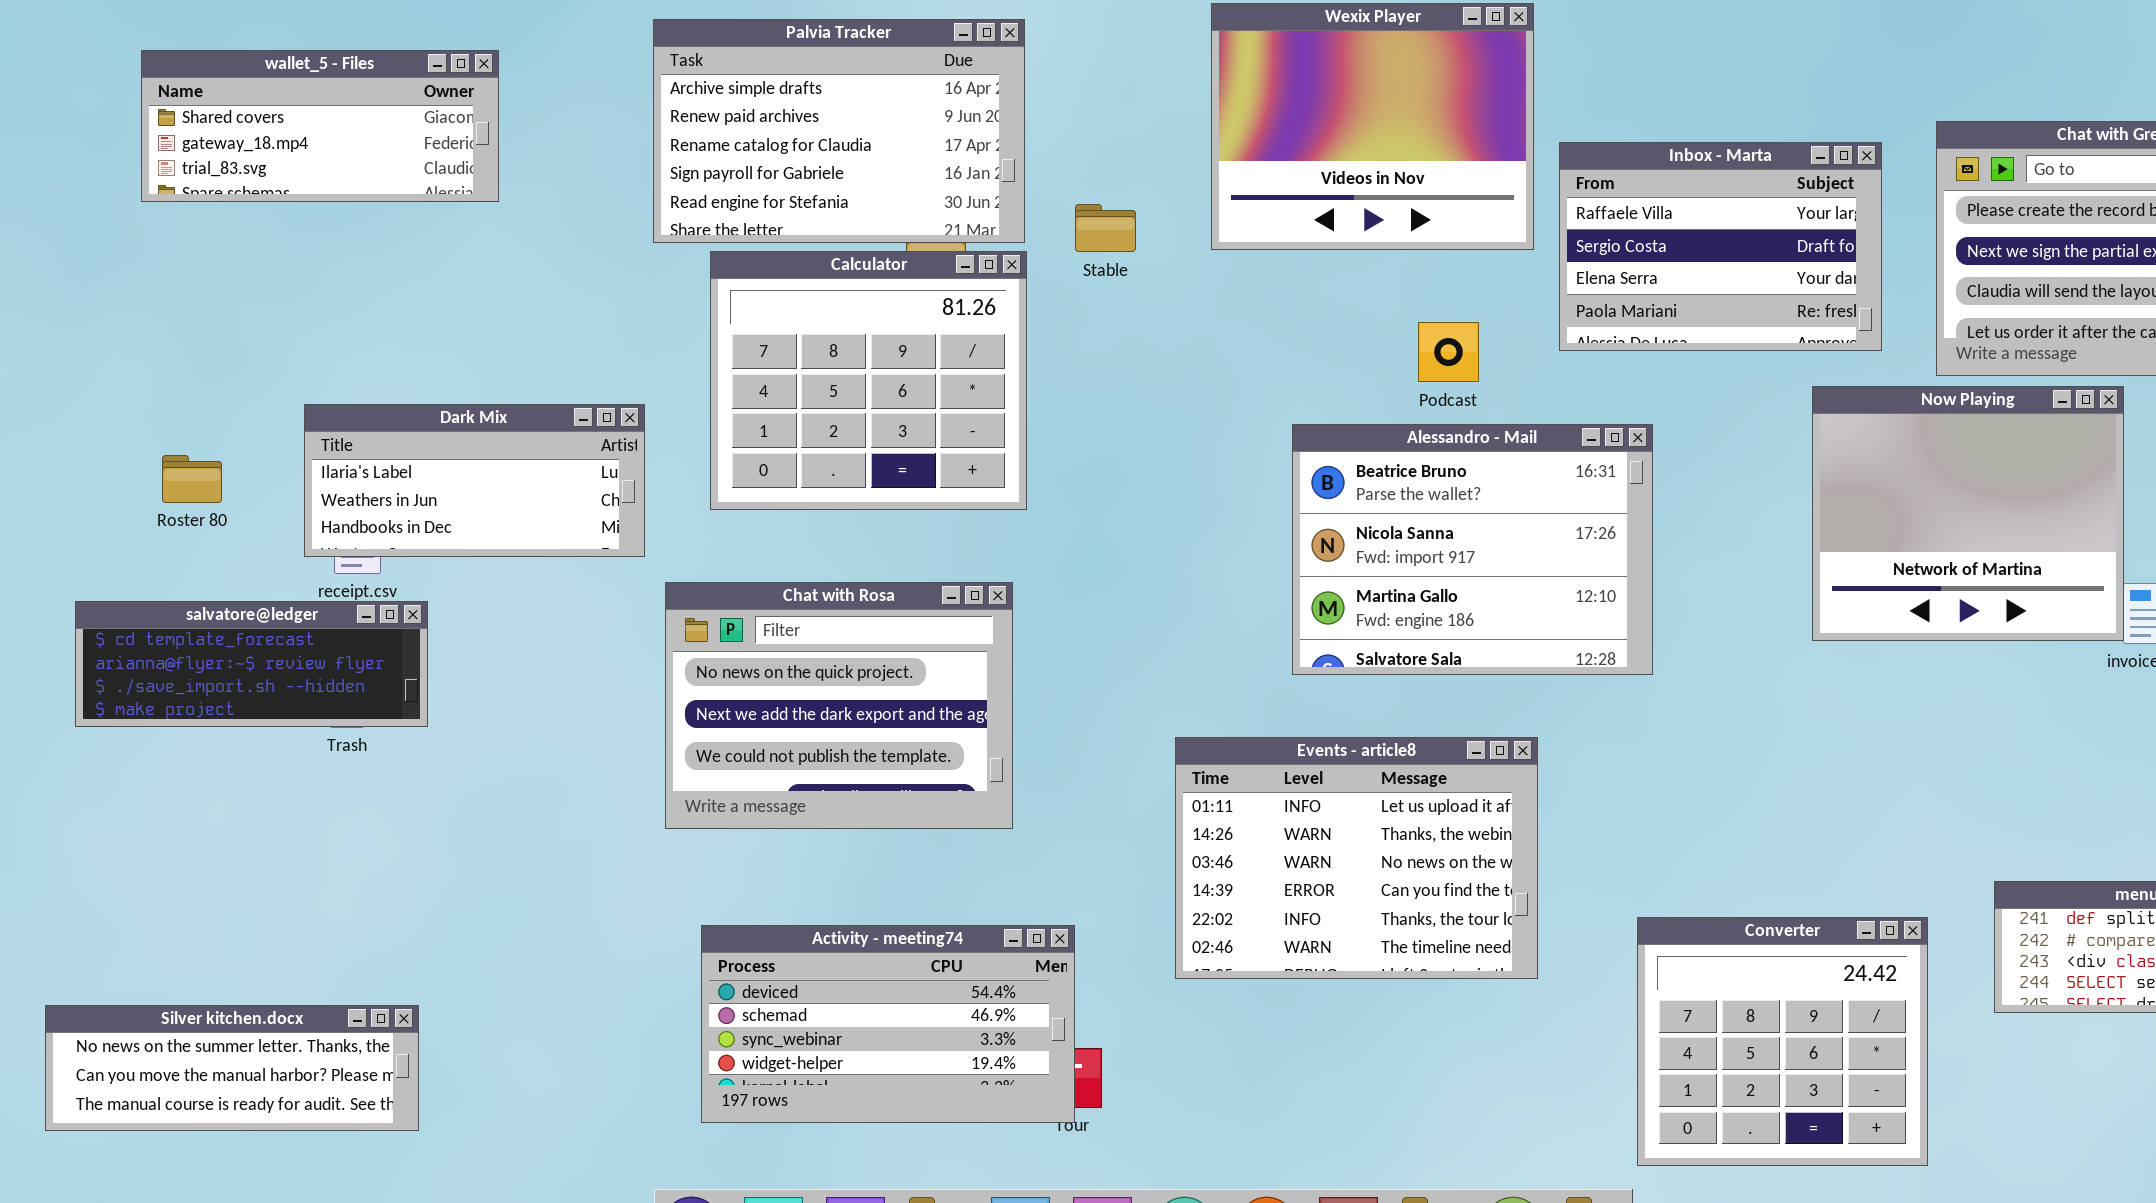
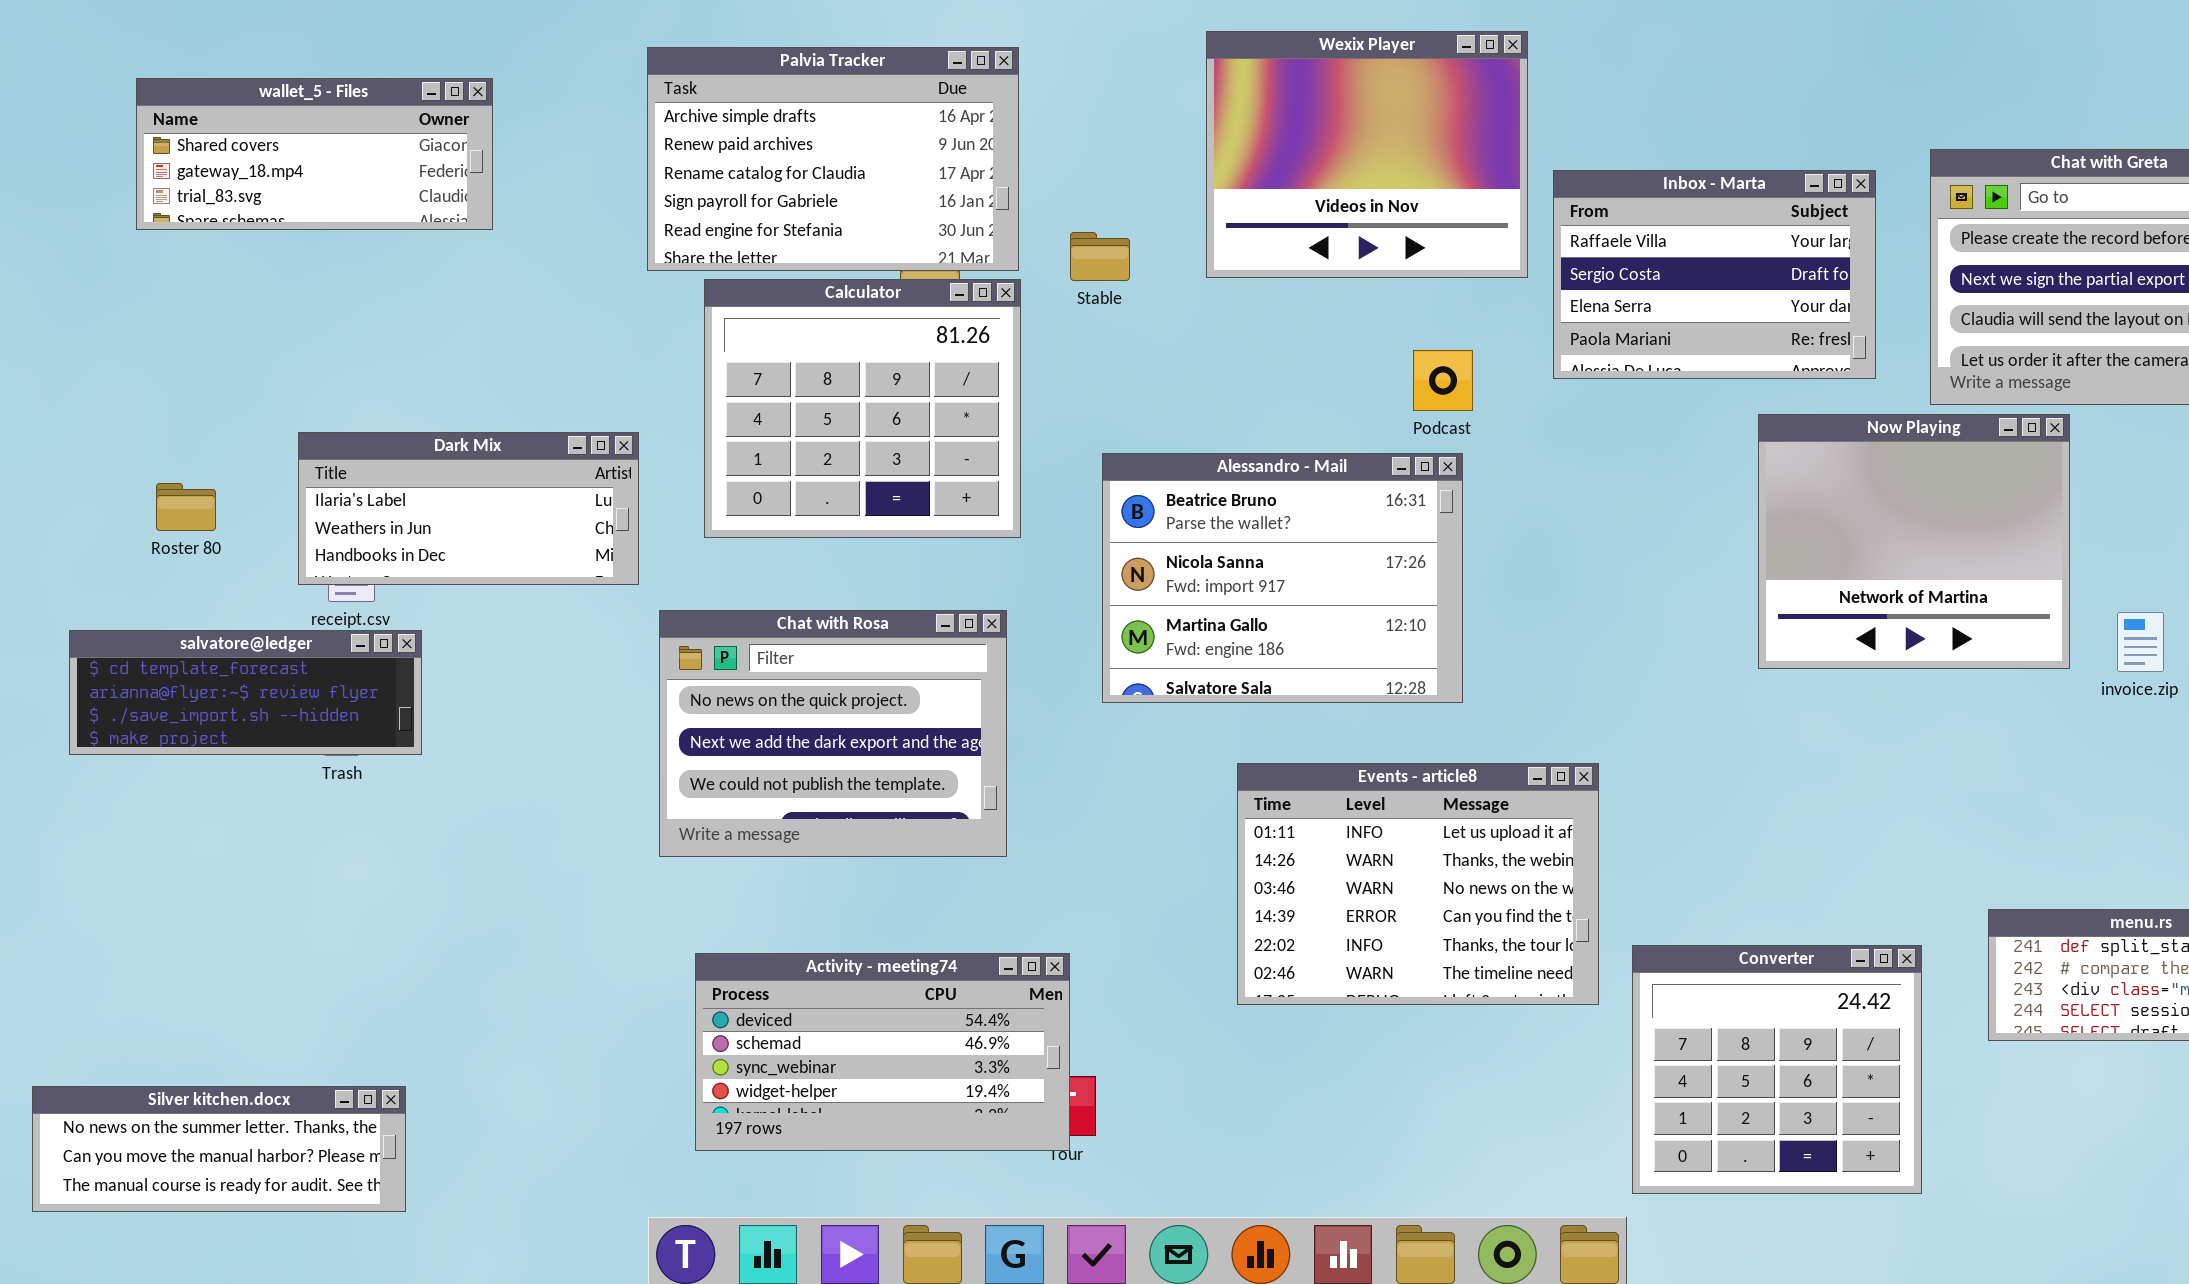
Now Playing: [1812,386,2124,641] -> [1758,414,2070,669], moved
Alessandro - Mail: [1292,424,1653,675] -> [1102,453,1463,703], moved
Events - article8: [1175,737,1538,979] -> [1237,763,1599,1005], moved
Silver kitchen.docx: [45,1005,419,1131] -> [32,1086,406,1212], moved

